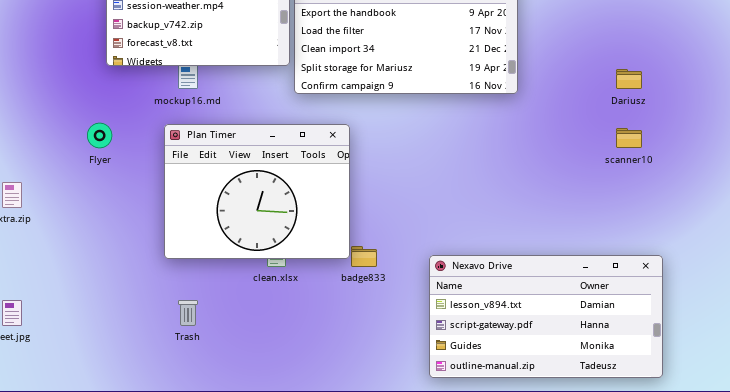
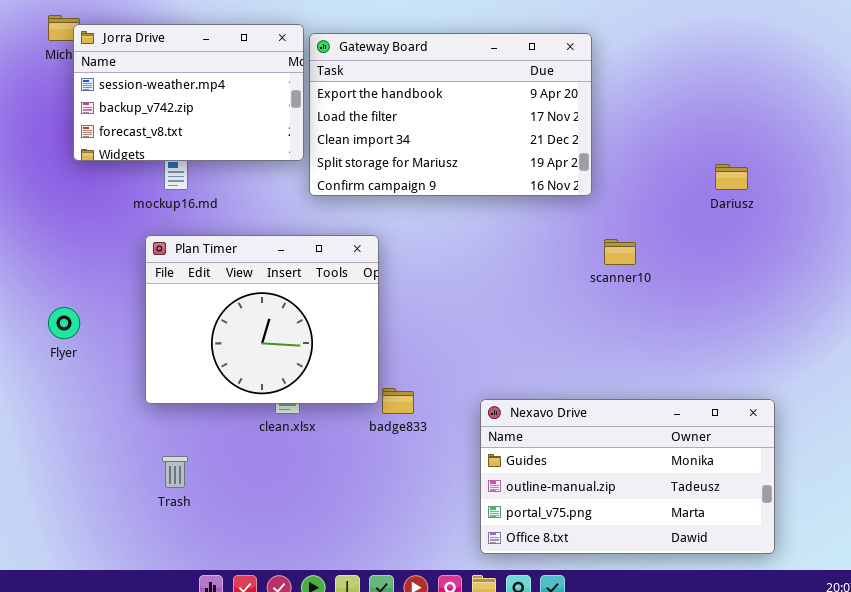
Flyer: [87,123,112,148] -> [48,307,80,339], moved
scanner10: [616,128,642,148] -> [604,239,636,265], moved
Nexavo Drive: [429,255,663,378] -> [480,399,775,554], scrolled down 2 rows

